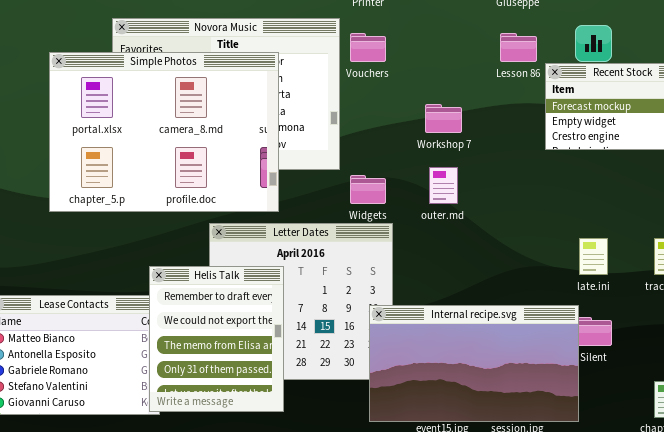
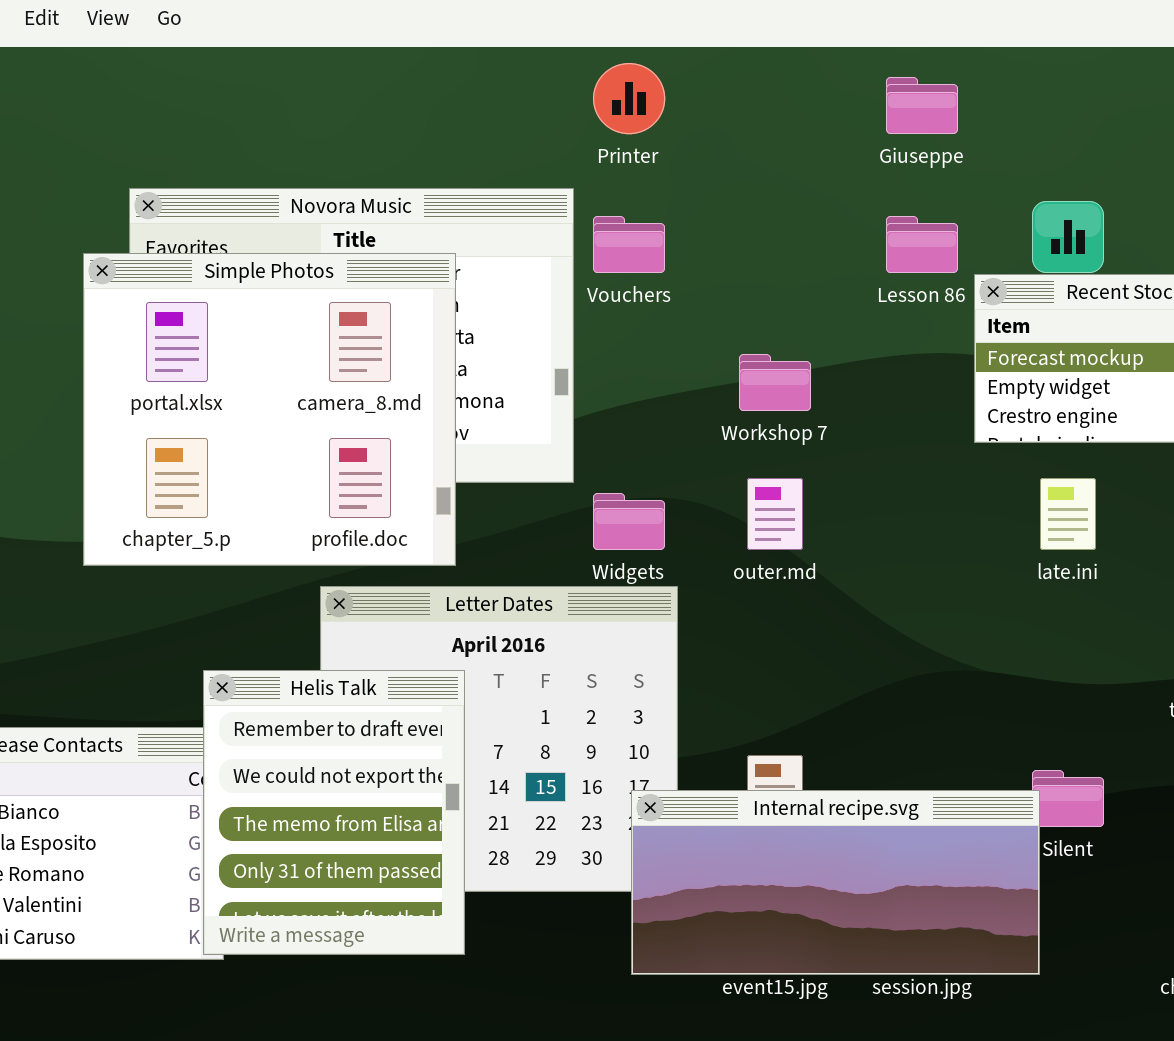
Simple Photos: [49,52,279,212] -> [83,253,456,566], resized
late.ini: [579,238,608,275] -> [1040,478,1096,550], moved
Internal recipe.svg: [369,305,579,422] -> [631,790,1040,975], resized

